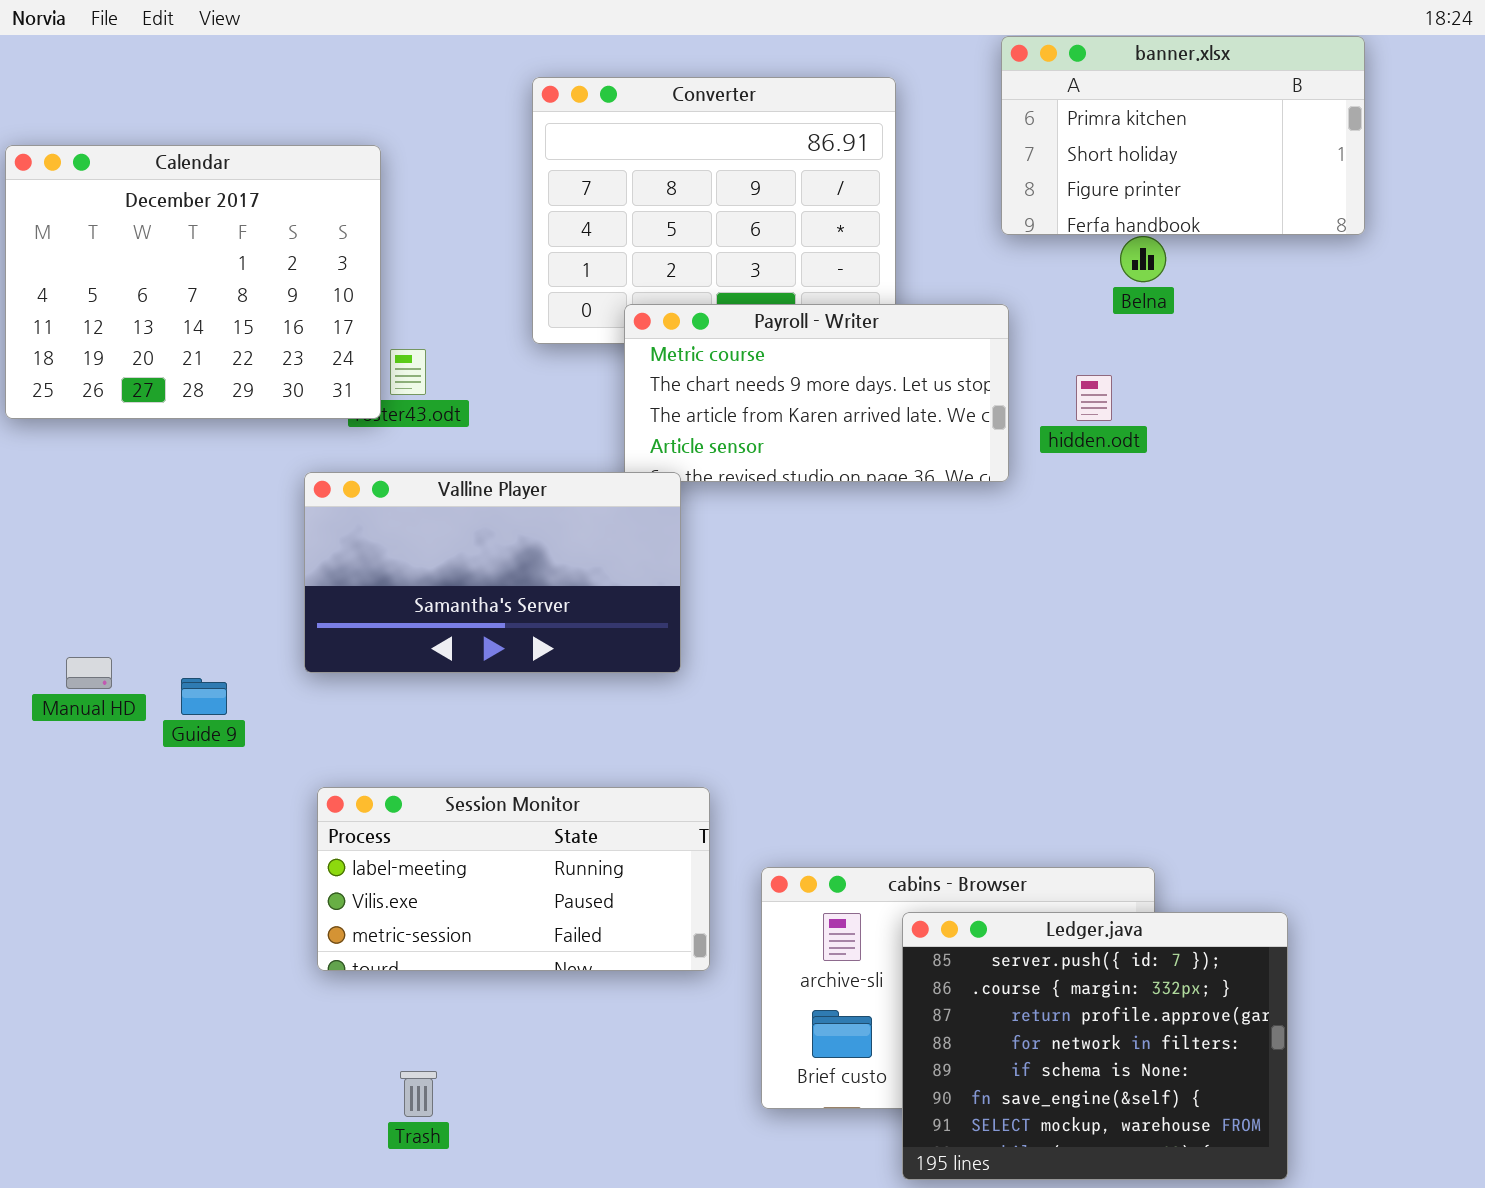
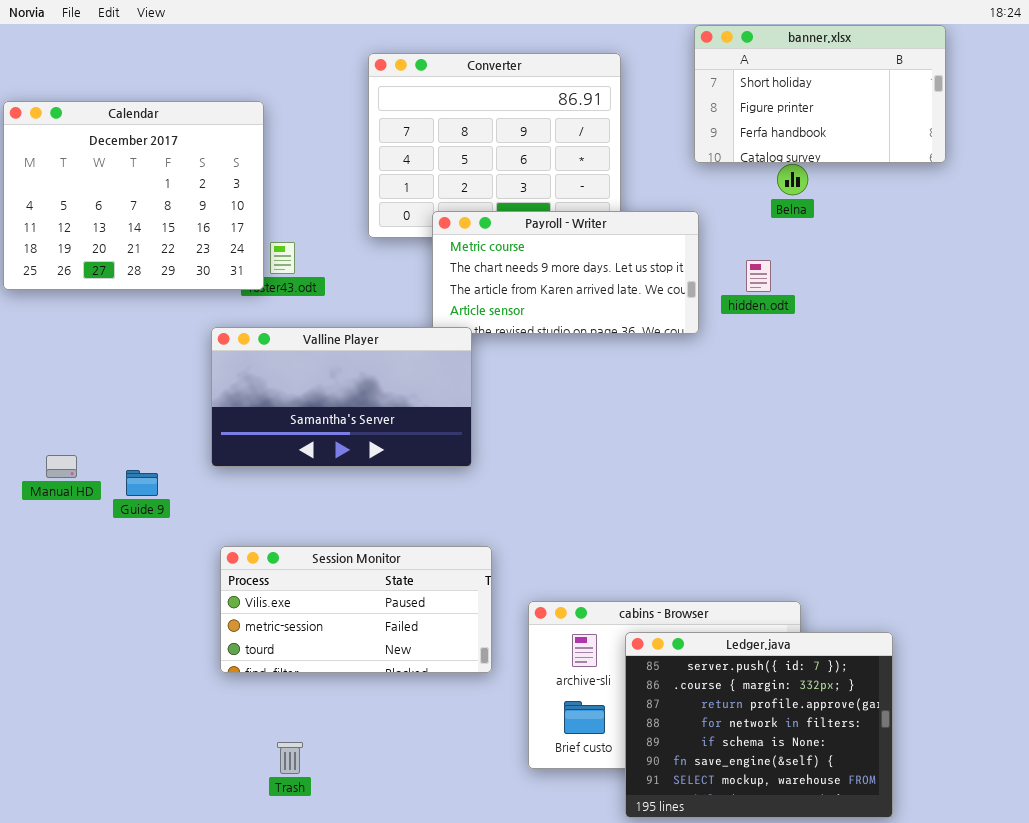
banner.xlsx: [1001,36,1365,235] -> [694,25,946,163], scrolled down 1 row
Session Monitor: [317,787,710,971] -> [220,546,492,673], scrolled down 1 row

